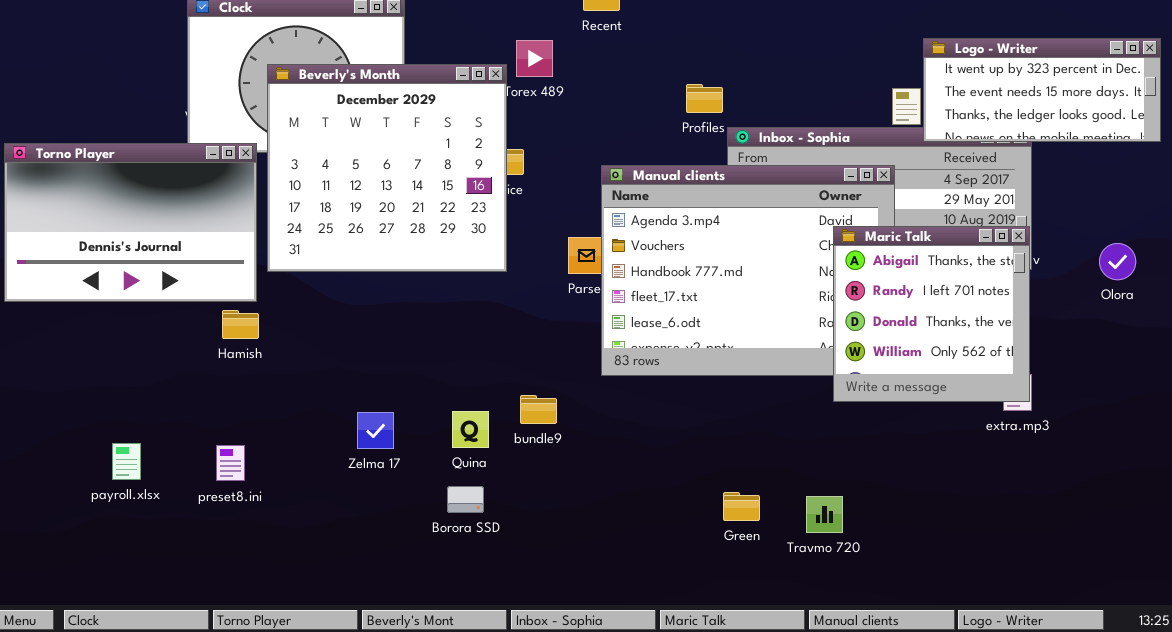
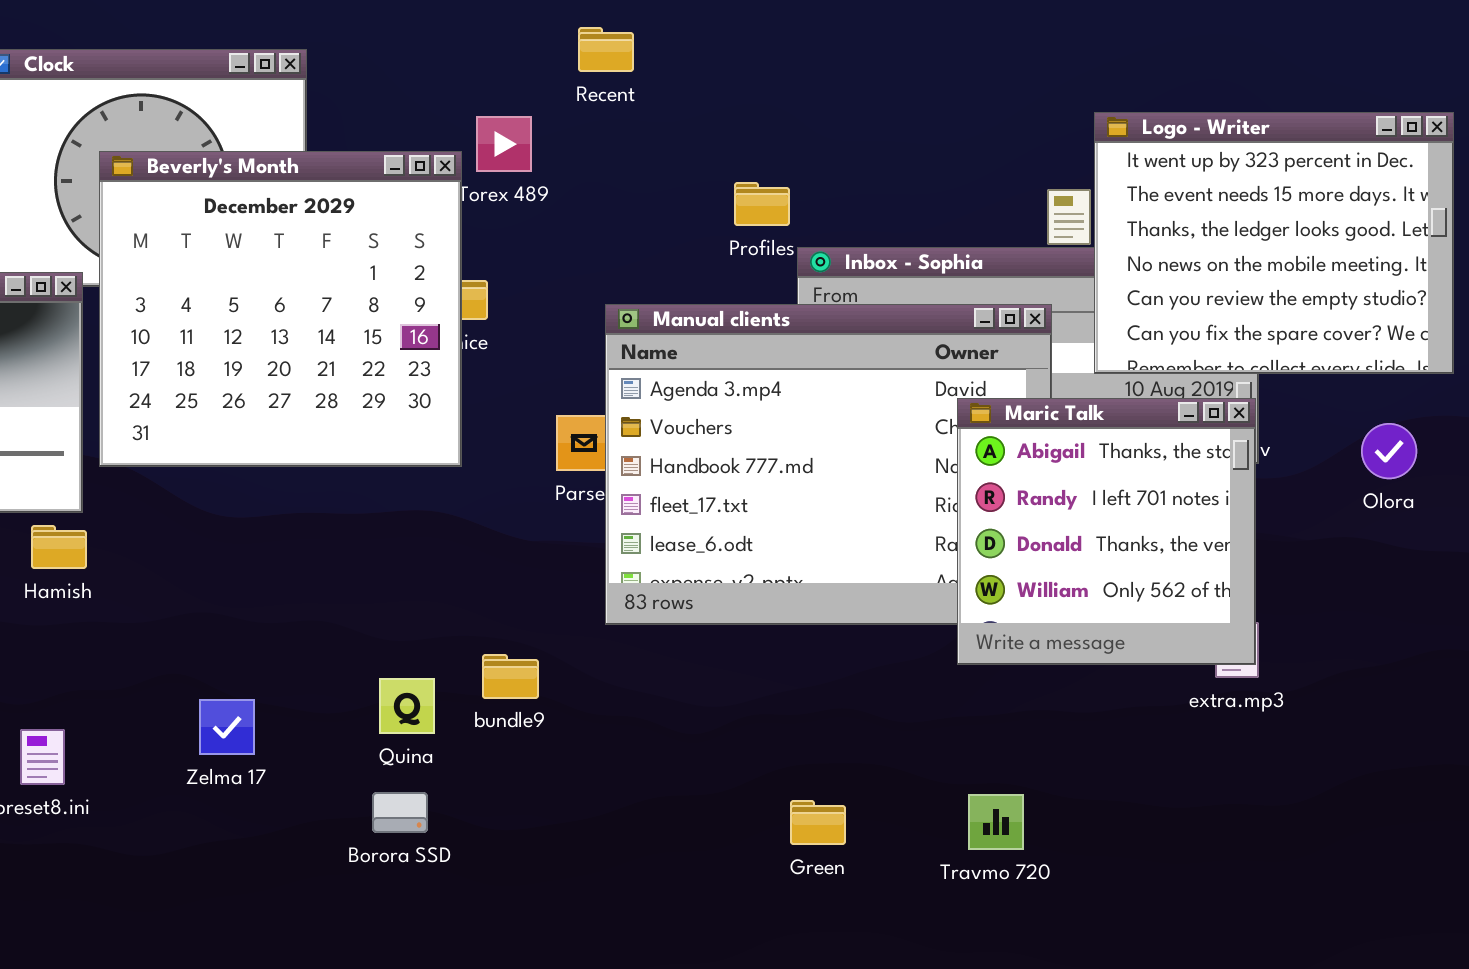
Logo - Writer: [923,38,1161,142] -> [1094,112,1454,374], resized
Zelma 17: [357,412,394,449] -> [199,699,255,755], moved
Travmo 720: [806,496,843,533] -> [968,794,1024,850], moved

